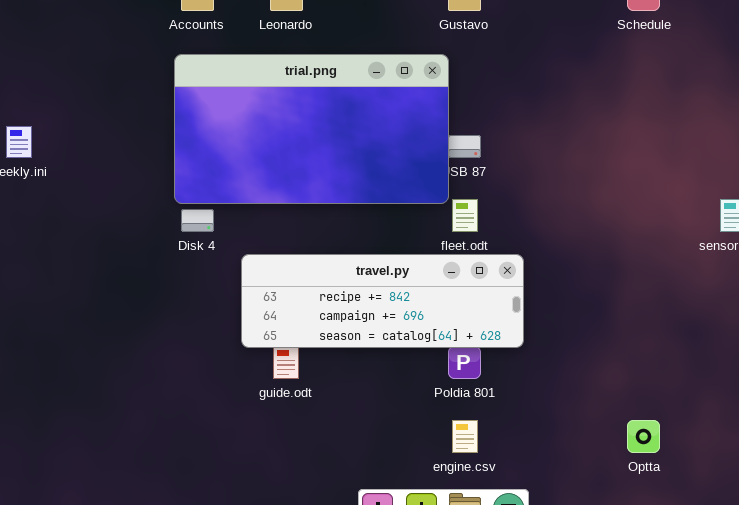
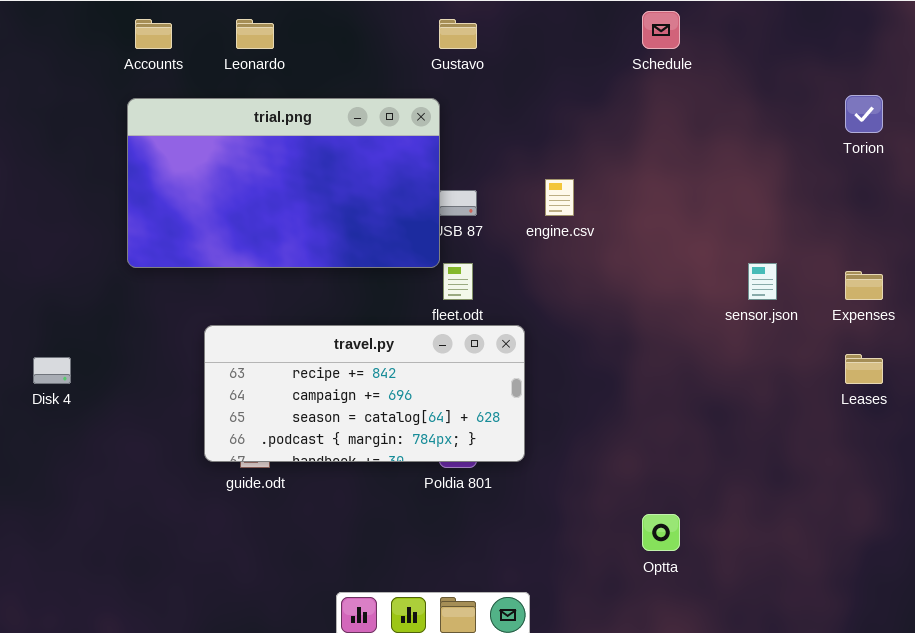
Disk 4: [181,209,214,232] -> [33,357,71,384], moved
travel.py: [241,254,524,348] -> [204,325,525,462], resized
engine.csv: [452,420,478,453] -> [545,179,574,216], moved

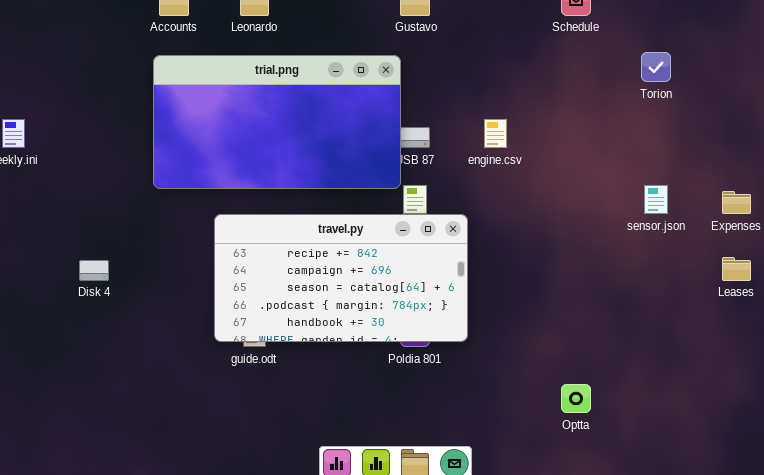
Torion: [845,95,883,133] -> [641,52,671,82], moved
travel.py: [204,325,525,462] -> [214,214,468,342], resized

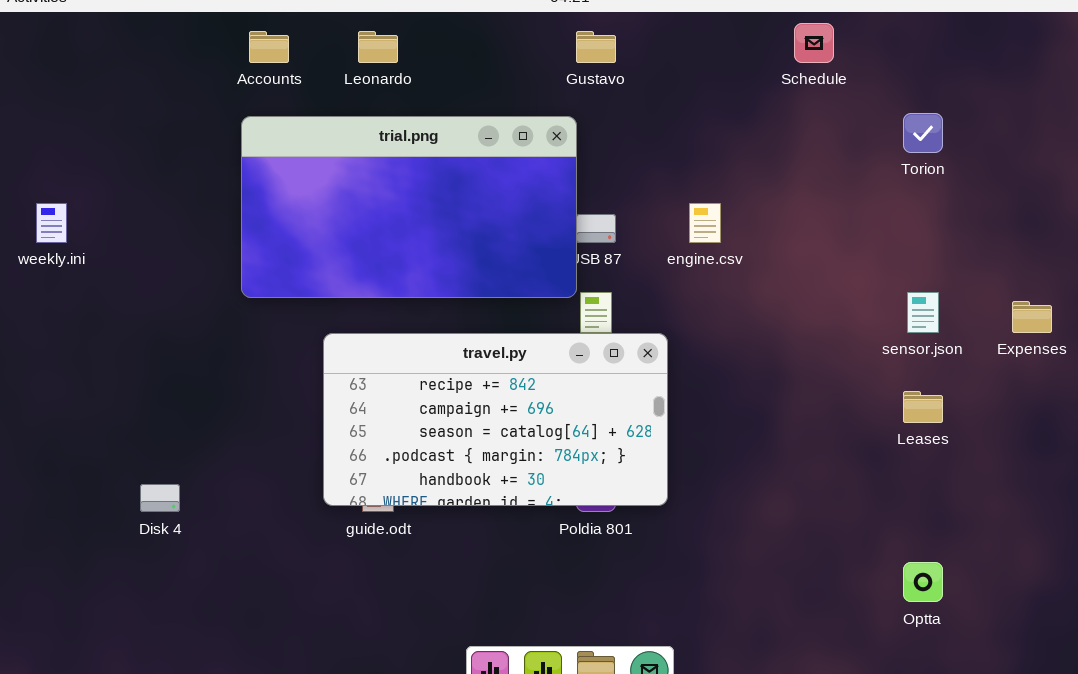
Leases: [722,257,751,281] -> [903,391,943,423], moved
Disk 4: [79,260,109,281] -> [140,484,180,512], moved
Optta: [561,384,591,413] -> [903,562,943,602], moved

